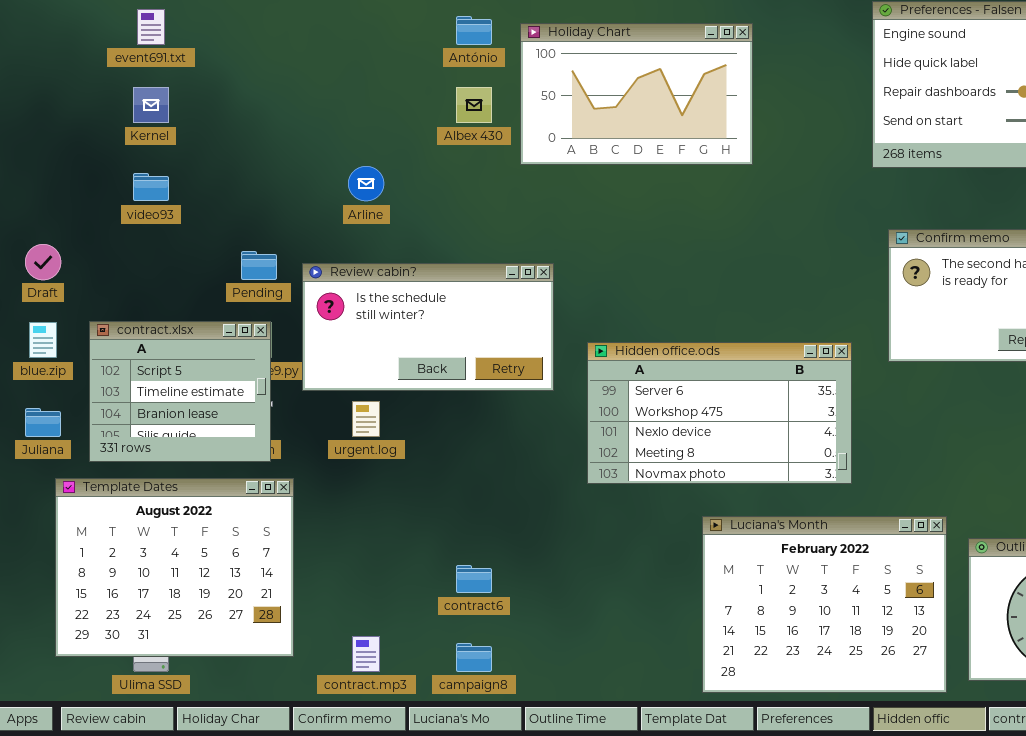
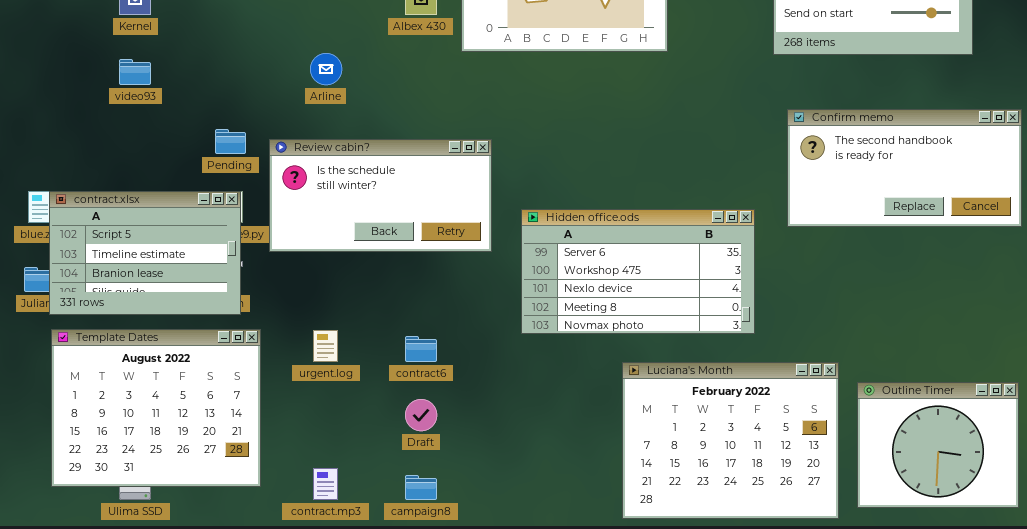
Draft: [25,244,61,280] -> [405,399,437,431], moved
contract.xlsx: [89,321,271,462] -> [49,191,241,315], resized
urgent.log: [352,401,380,437] -> [313,330,338,362], moved
contract6: [456,565,492,593] -> [405,336,437,362], moved

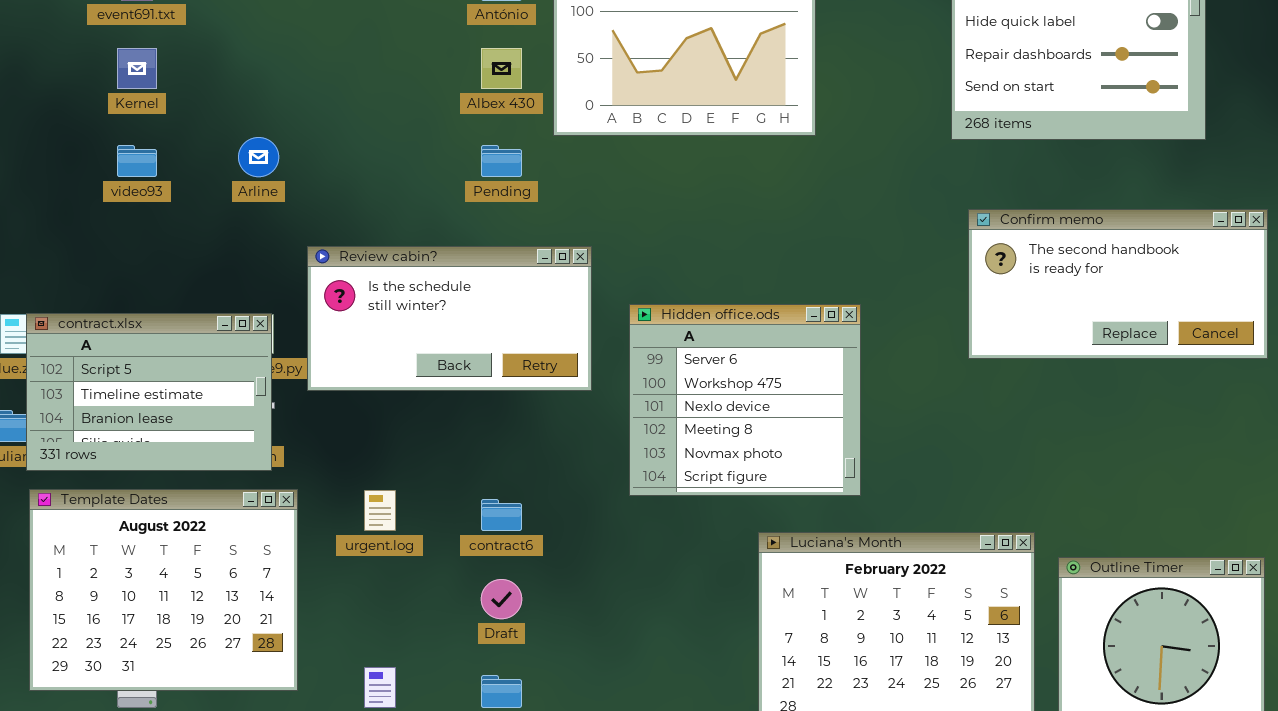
Arline: [310,53,342,85] -> [238,137,279,177], moved
Pending: [215,129,246,154] -> [481,145,522,177], moved
Hidden office.ods: [521,209,755,334] -> [629,304,861,496], resized

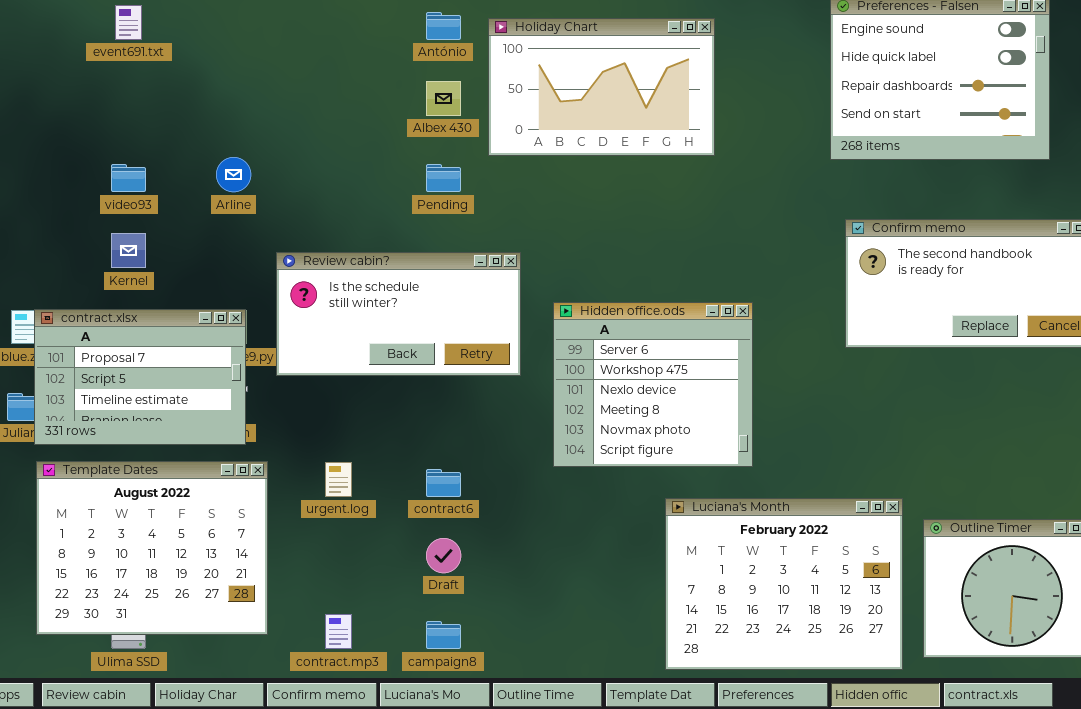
Kernel: [117,48,157,89] -> [111,233,146,268], moved
contract.xlsx: [26,313,272,471] -> [34,309,246,445], scrolled up 1 row

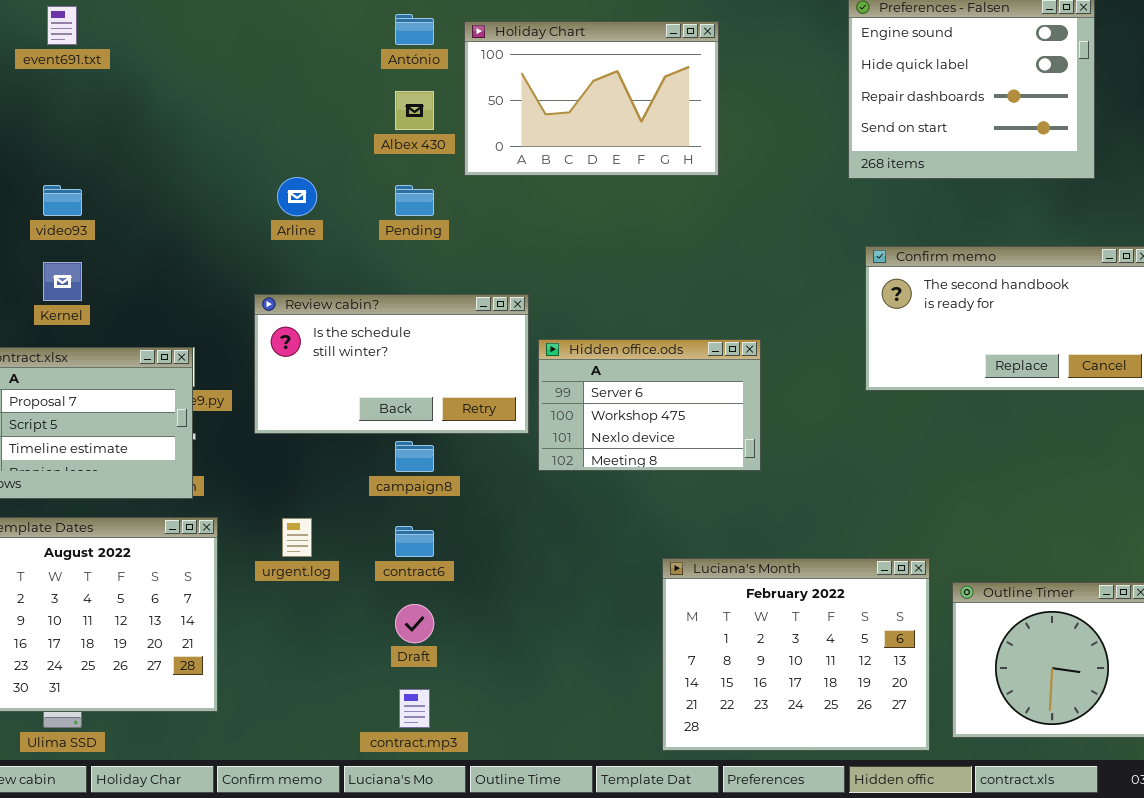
Arline: [216,157,251,192] -> [277,177,317,216], moved
Review cabin?: [276,252,521,376] -> [254,294,529,434], moved
Hidden office.ods: [553,302,753,467] -> [538,339,761,471], resized
contract.mp3: [325,614,352,649] -> [399,689,430,728], moved
campaign8: [426,621,461,649] -> [395,441,434,472], moved

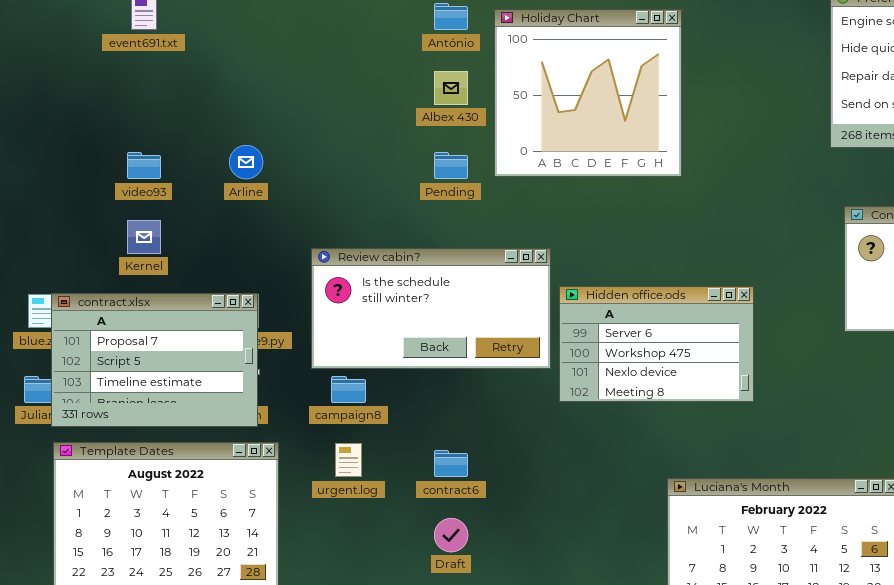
Holiday Chart: [464,21,719,176] -> [494,9,682,177], resized
Arline: [277,177,317,216] -> [229,145,263,179], moved
campaign8: [395,441,434,472] -> [331,376,366,403], moved

